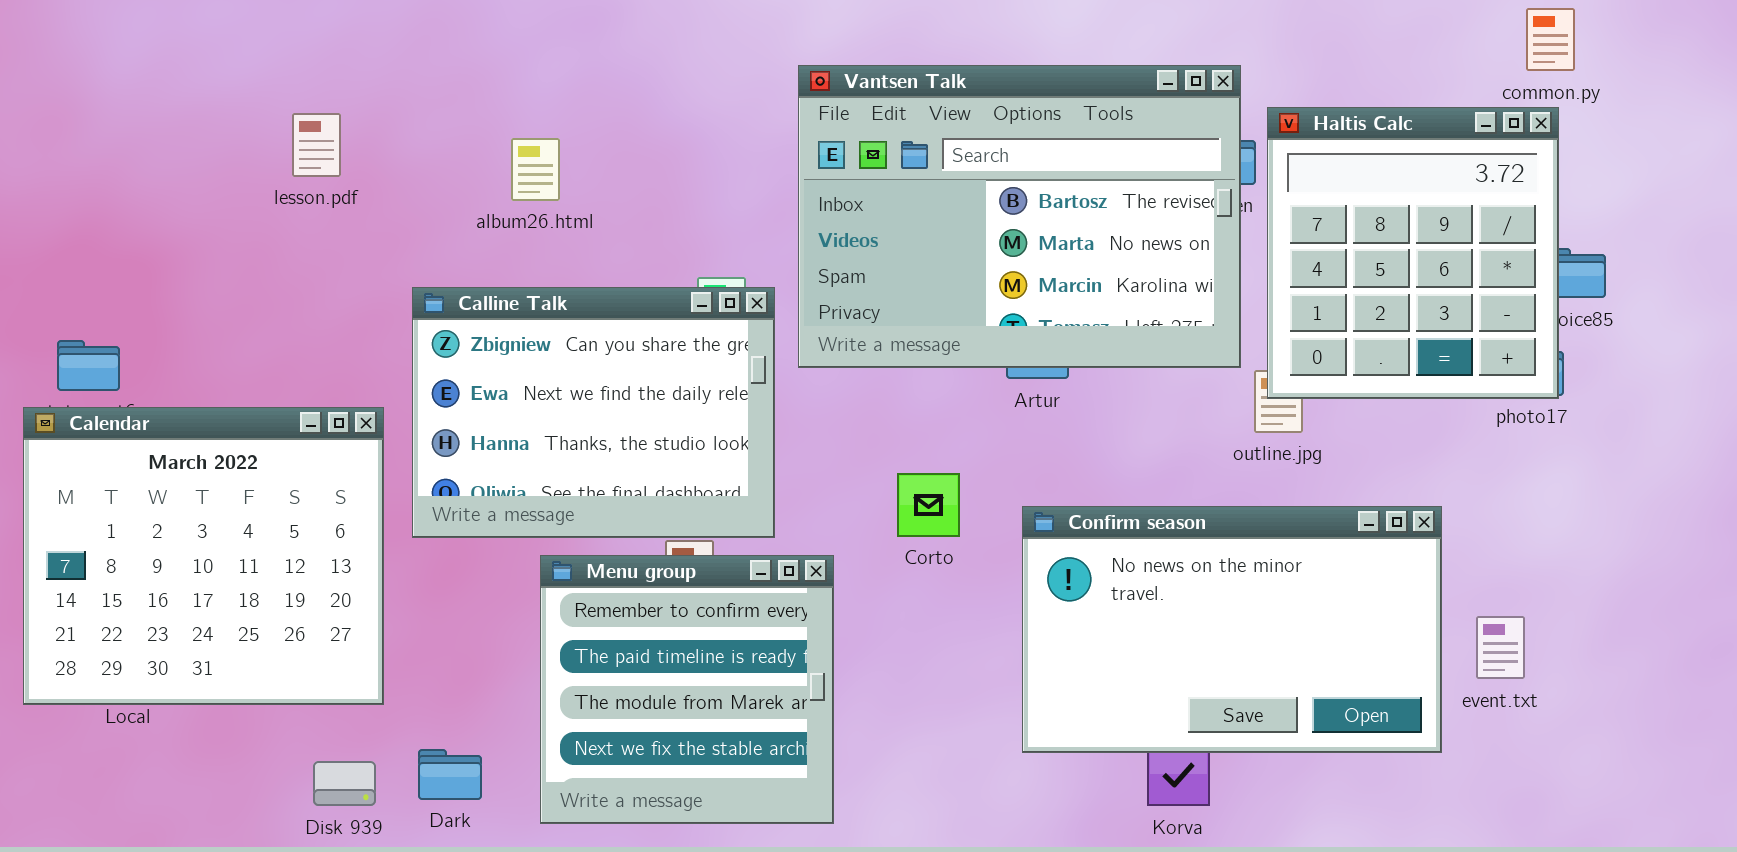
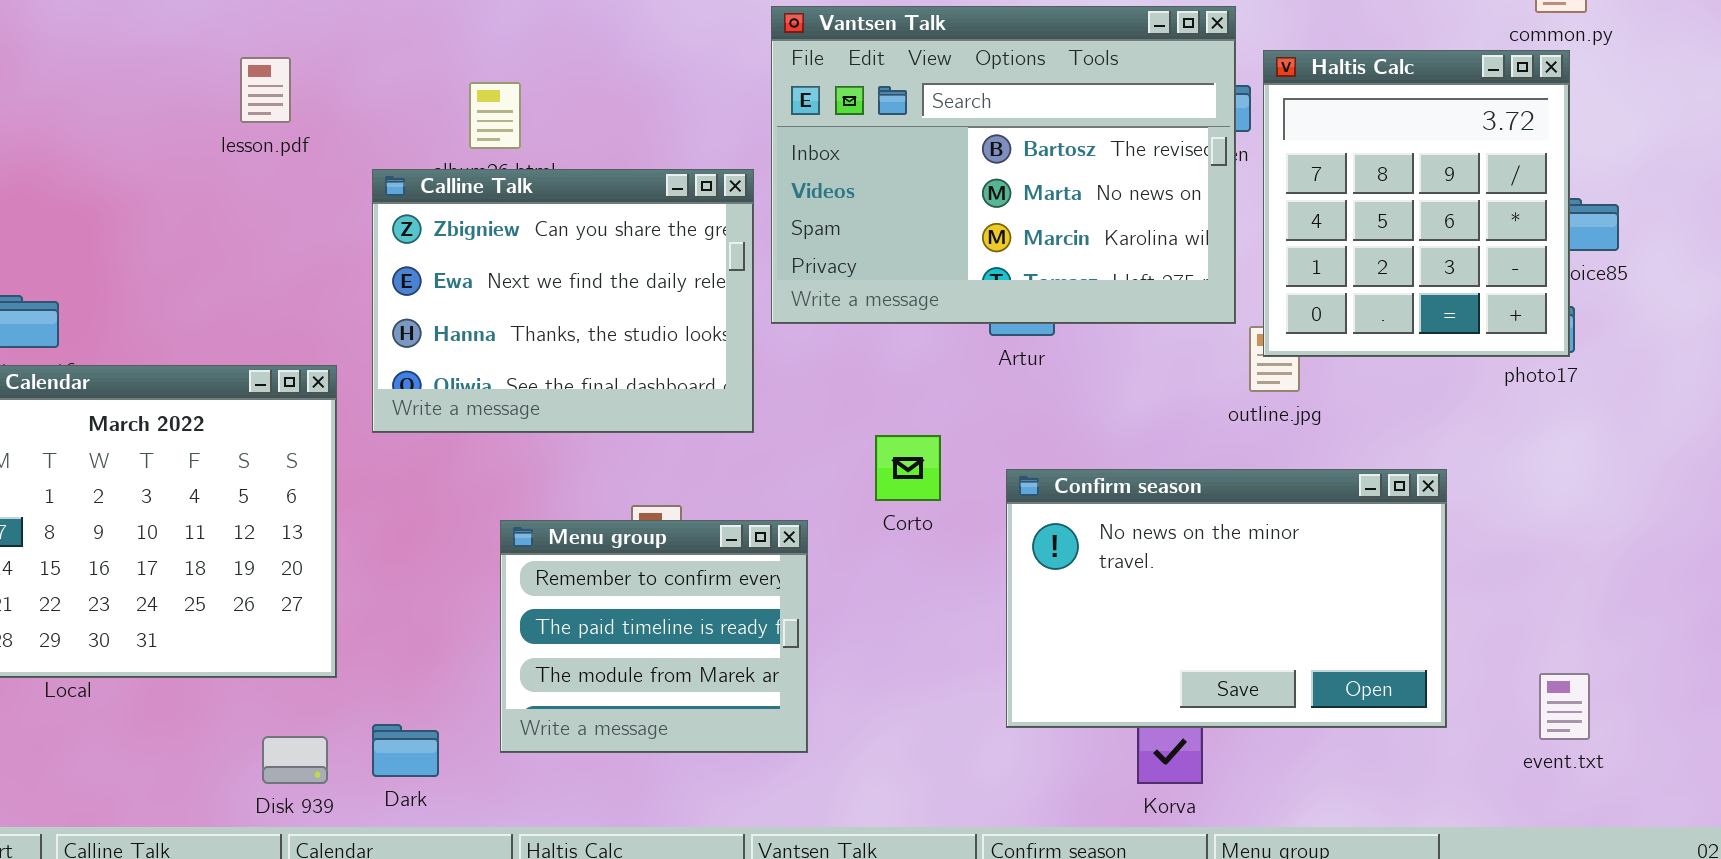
Calline Talk: [412,287,775,538] -> [372,169,754,433], moved
Menu group: [540,555,834,824] -> [500,520,808,753], resized
event.txt: [1476,616,1525,679] -> [1539,673,1590,740], moved

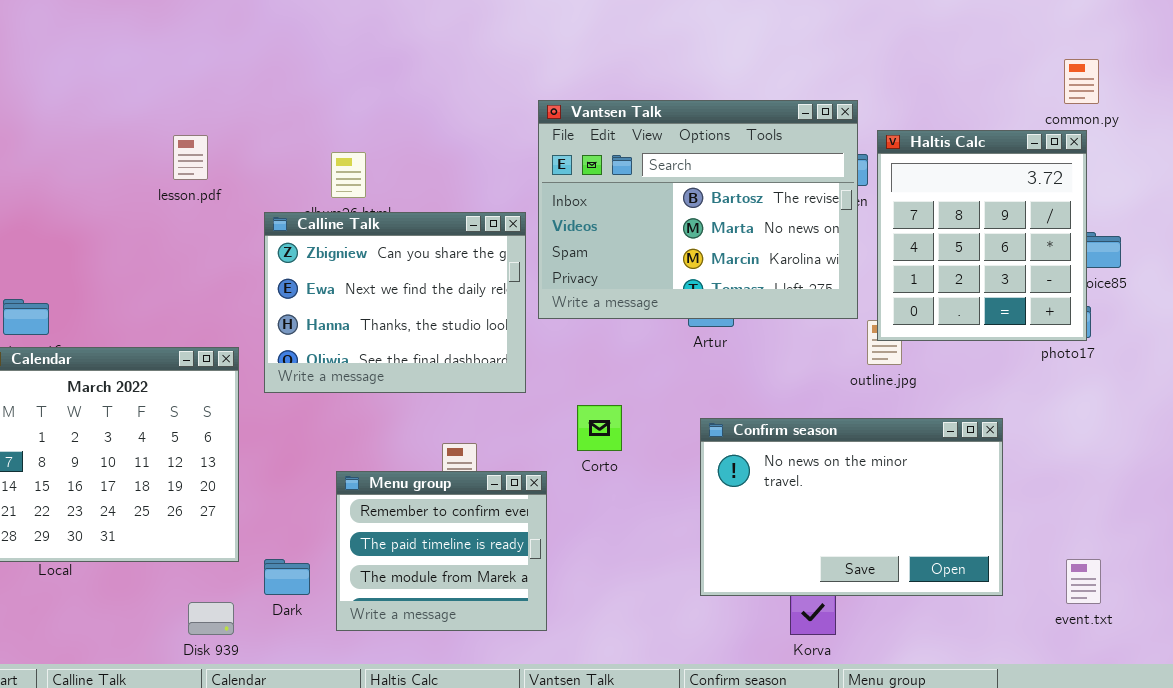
Corto: [875,435,941,501] -> [577,405,622,451], moved
Menu group: [500,520,808,753] -> [336,471,547,631], moved
Dark: [372,724,439,777] -> [264,559,310,595], moved

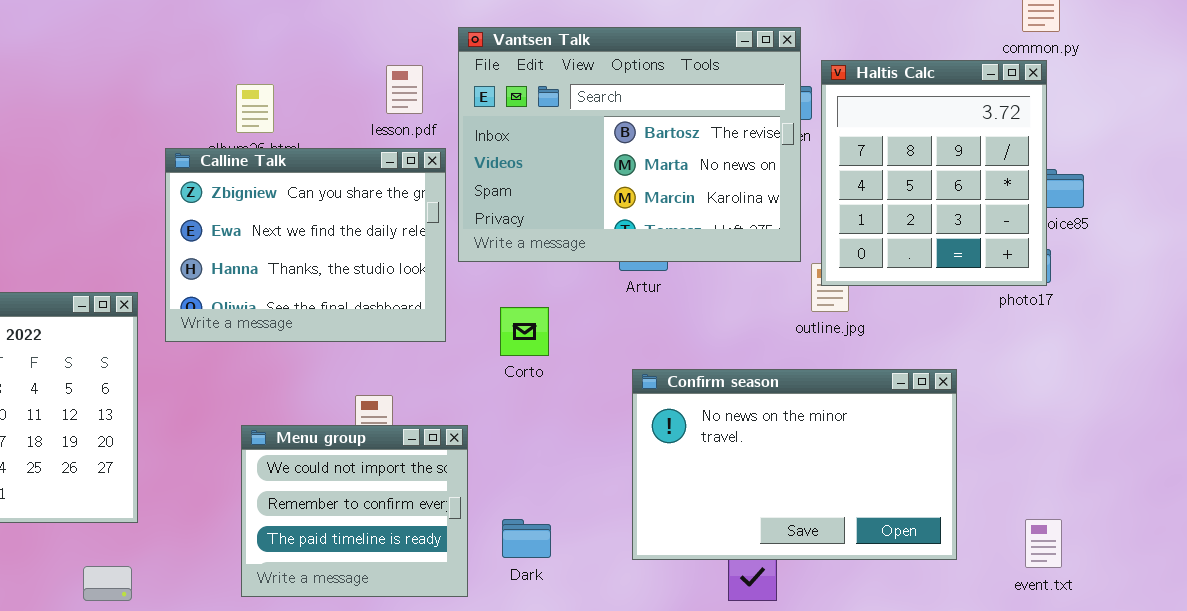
lesson.pdf: [173,135,208,180] -> [386,65,423,114], moved
Corto: [577,405,622,451] -> [500,307,549,356], moved
Menu group: [336,471,547,631] -> [241,425,468,597], scrolled up 1 row
Dark: [264,559,310,595] -> [502,519,551,558], moved

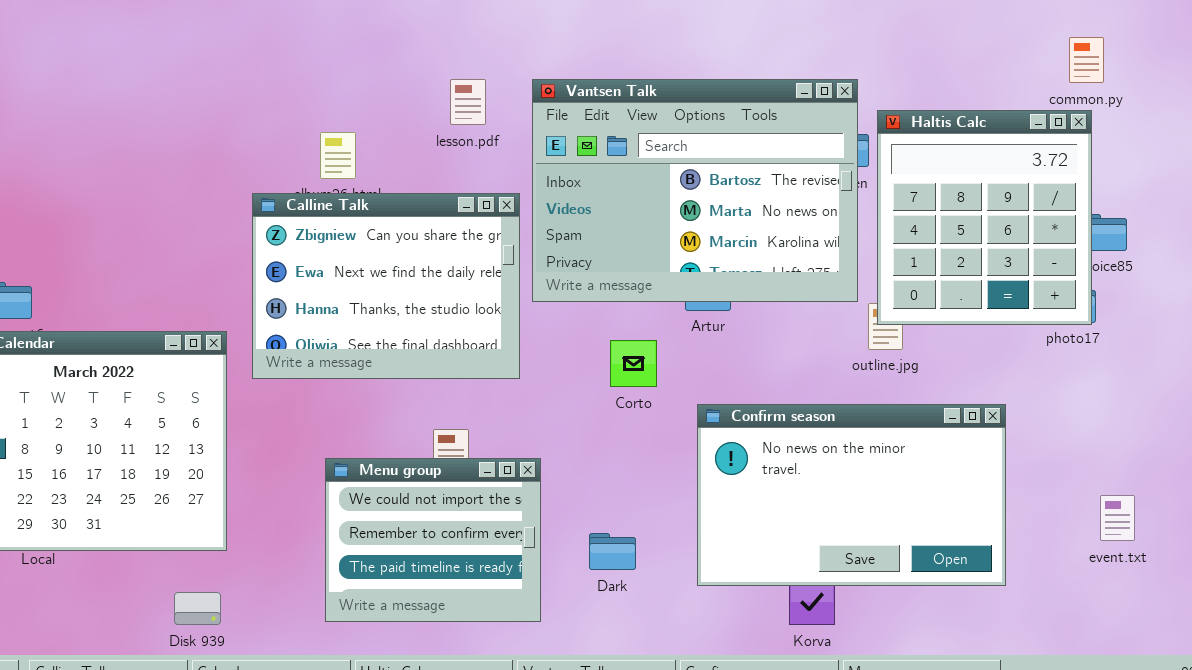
lesson.pdf: [386,65,423,114] -> [450,79,486,125], moved
Corto: [500,307,549,356] -> [610,340,657,387], moved
Dark: [502,519,551,558] -> [589,533,636,570], moved
event.txt: [1025,519,1062,568] -> [1100,495,1135,541], moved

